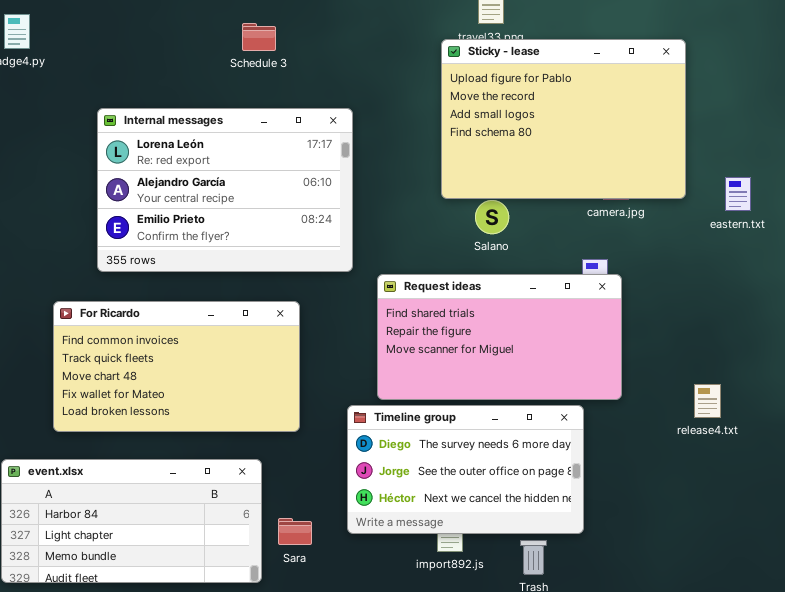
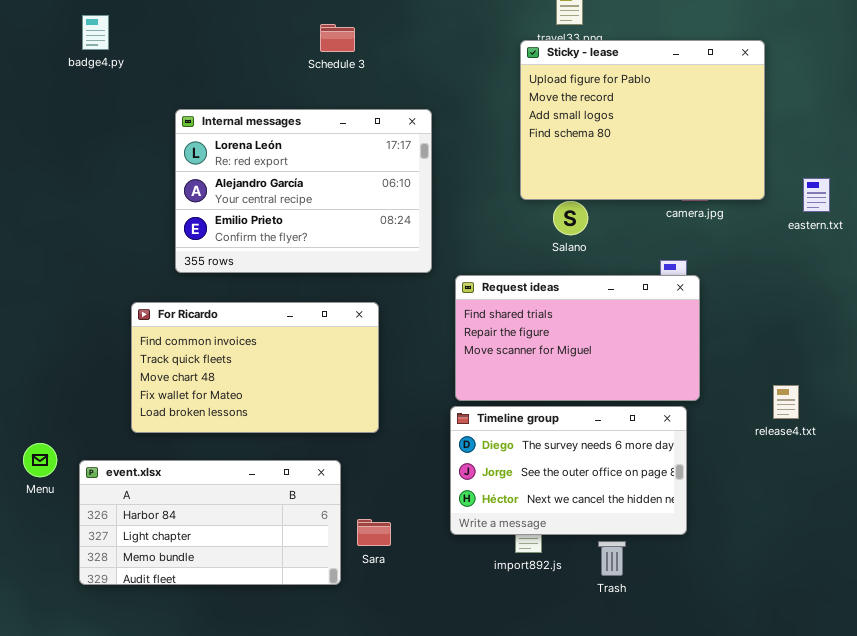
Timeline group: [347,405,584,534] -> [450,406,687,535], moved

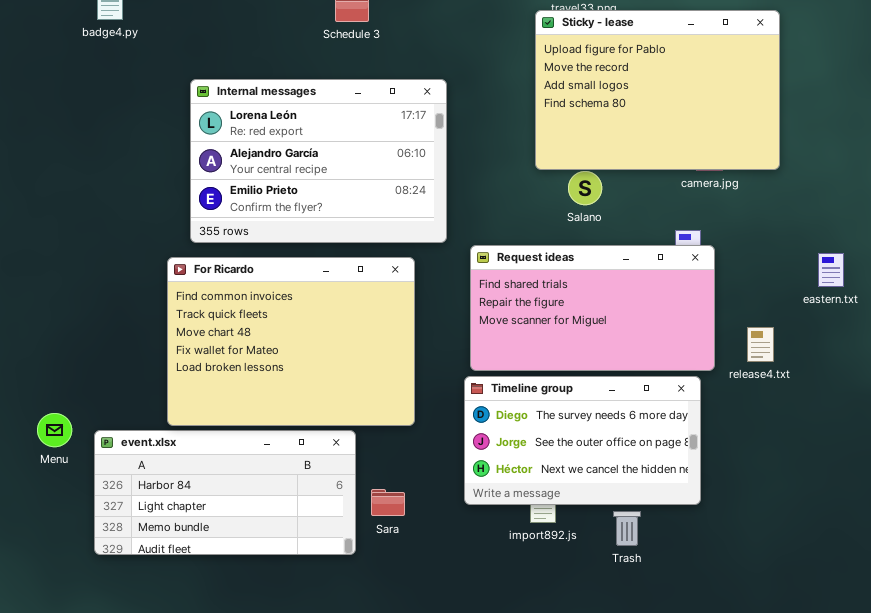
eastern.txt: [803,178,830,212] -> [818,253,844,287], moved
For Ricardo: [131,302,379,433] -> [167,257,415,426], moved, resized
release4.txt: [773,385,799,419] -> [747,327,774,362], moved

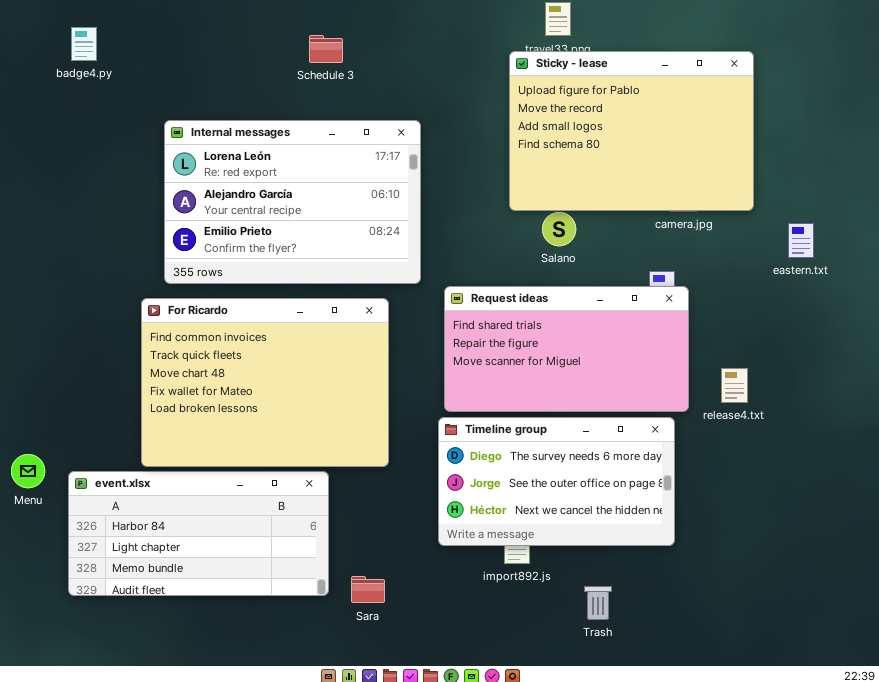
eastern.txt: [818,253,844,287] -> [788,223,814,258], moved
Sara: [371,489,405,516] -> [351,576,385,603], moved
Trash: [613,511,641,546] -> [584,586,612,620], moved

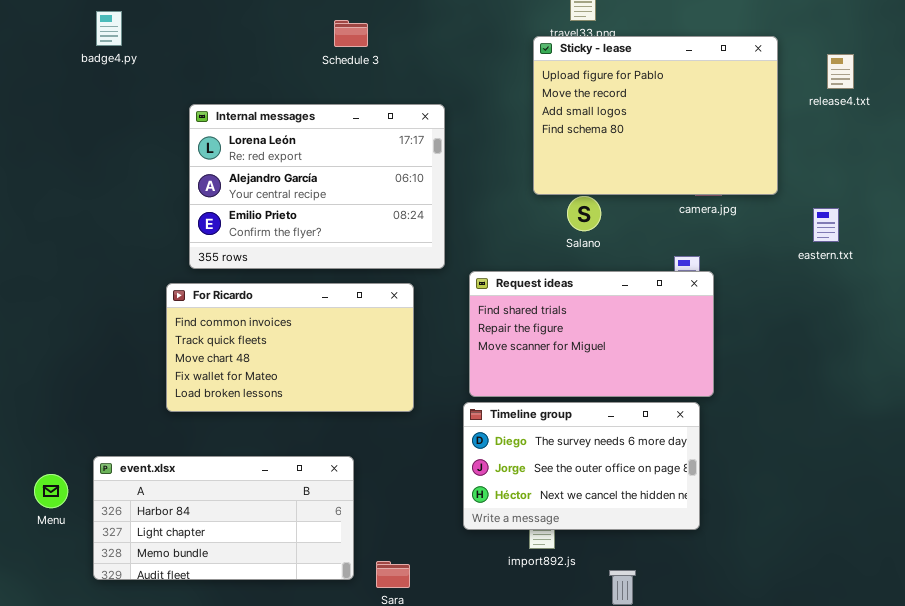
For Ricardo: [141,298,389,467] -> [166,283,414,412], resized
release4.txt: [721,368,748,403] -> [827,54,854,89], moved
Menu: [11,454,45,488] -> [34,474,68,508], moved

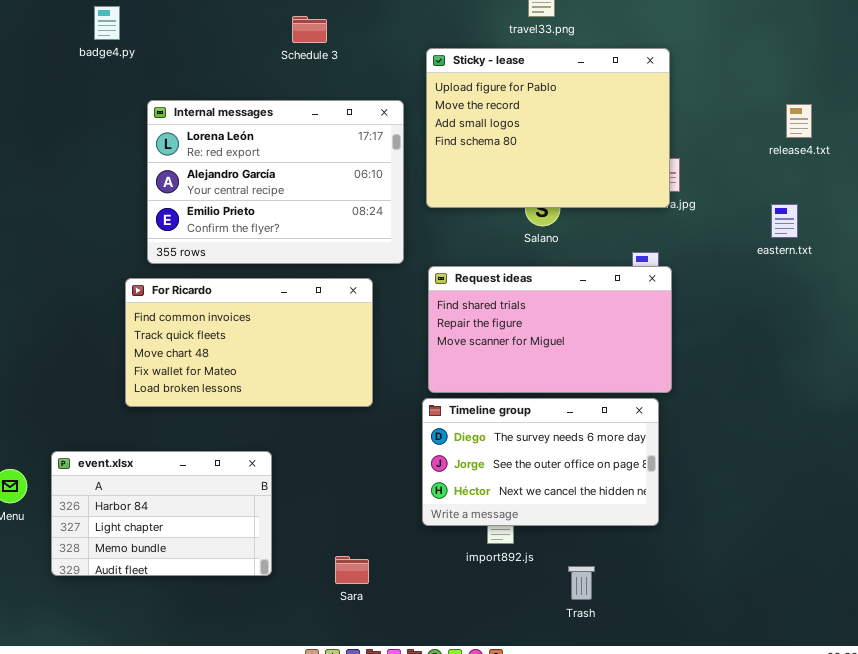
badge4.py: [96,11,122,46] -> [94,6,120,40], moved
Sticky - lease: [533,36,778,195] -> [426,48,670,208], moved
release4.txt: [827,54,854,89] -> [786,104,812,138], moved
event.xlsx: [93,456,354,580] -> [51,451,272,576], resized

